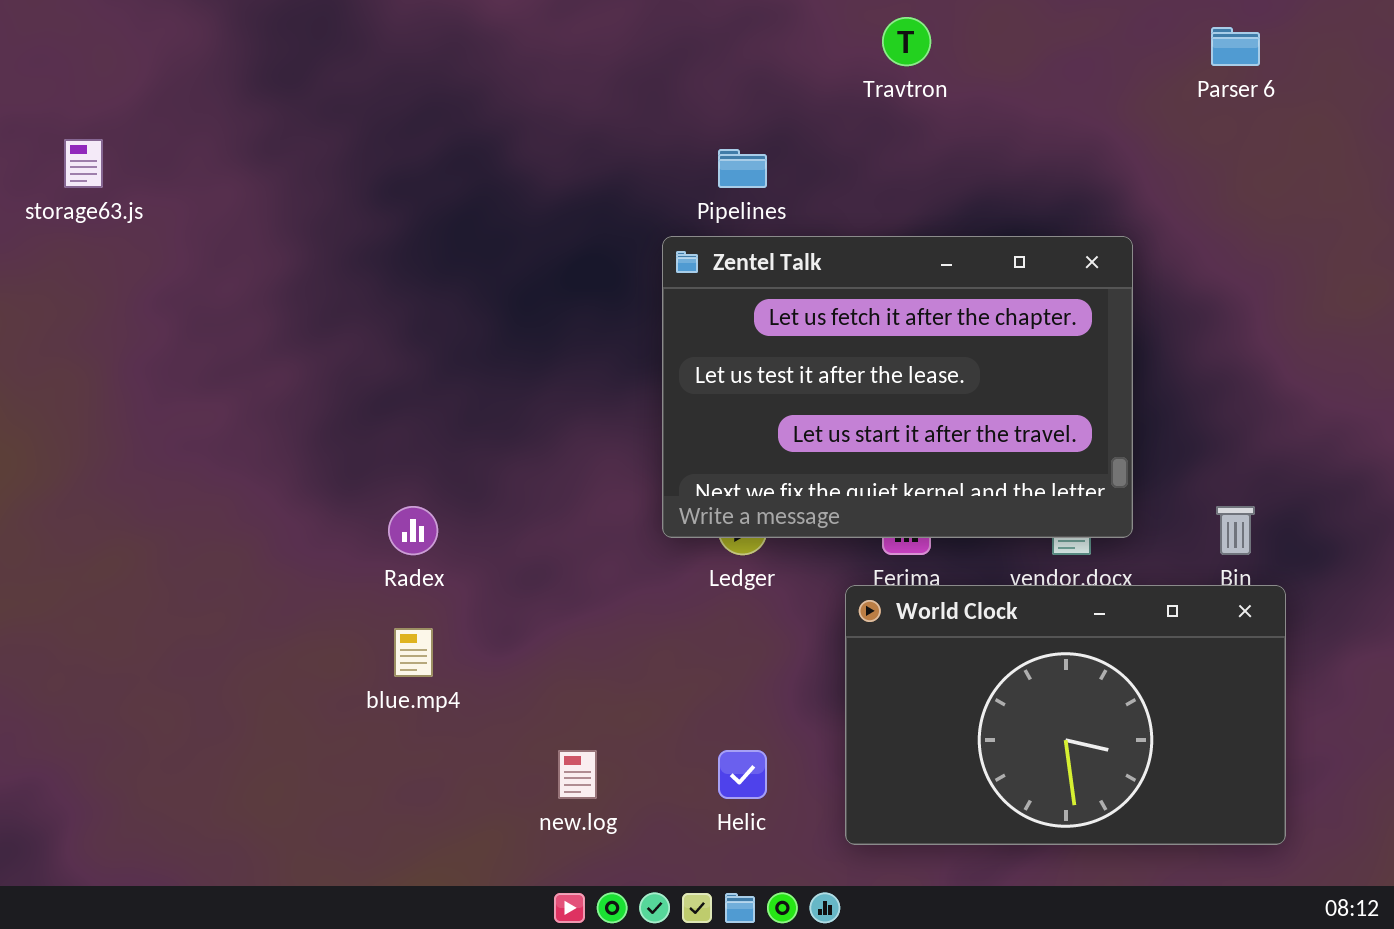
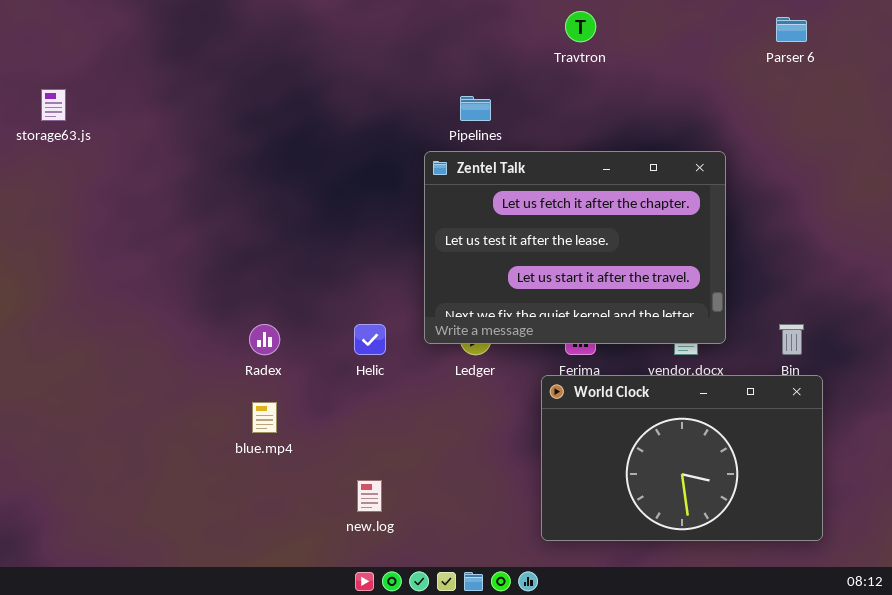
Helic: [718,750,767,799] -> [354,324,386,355], moved

